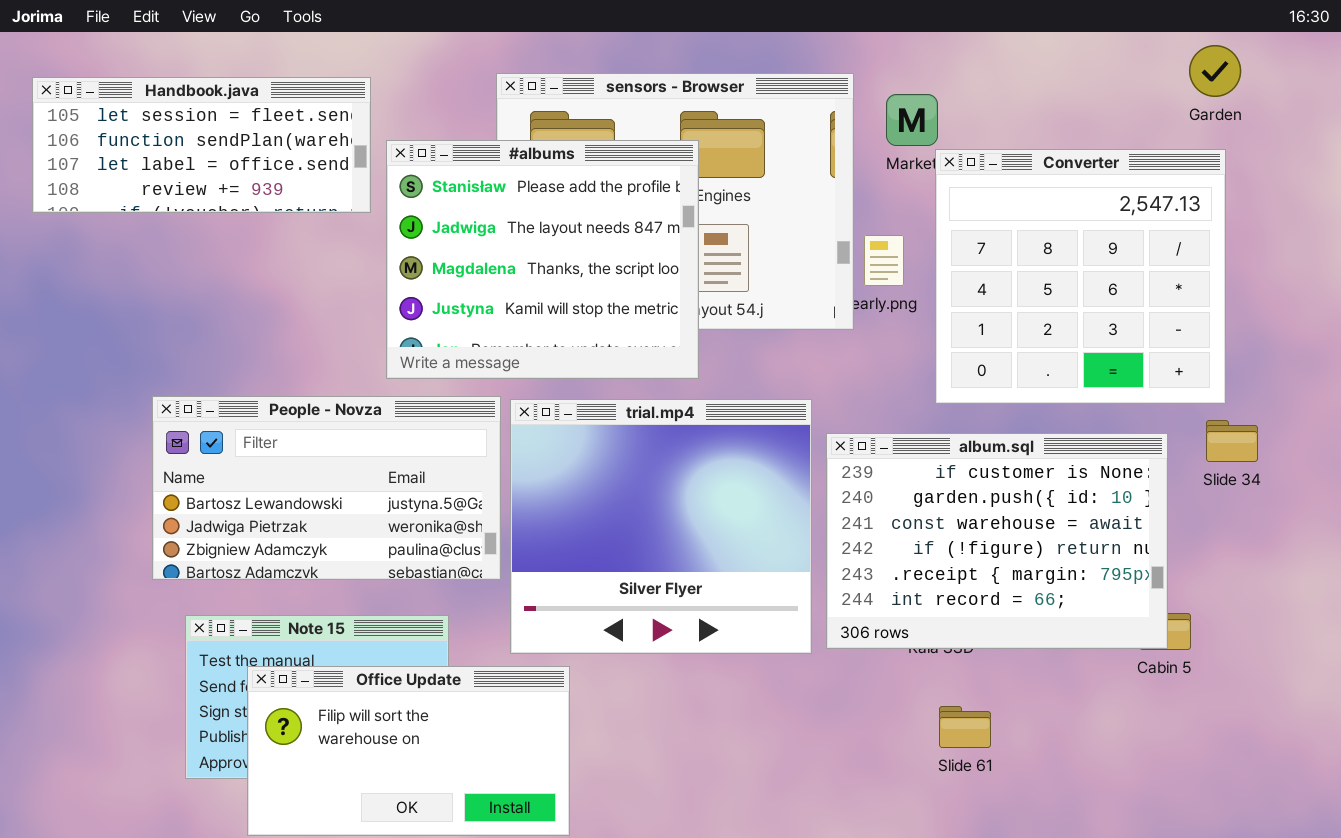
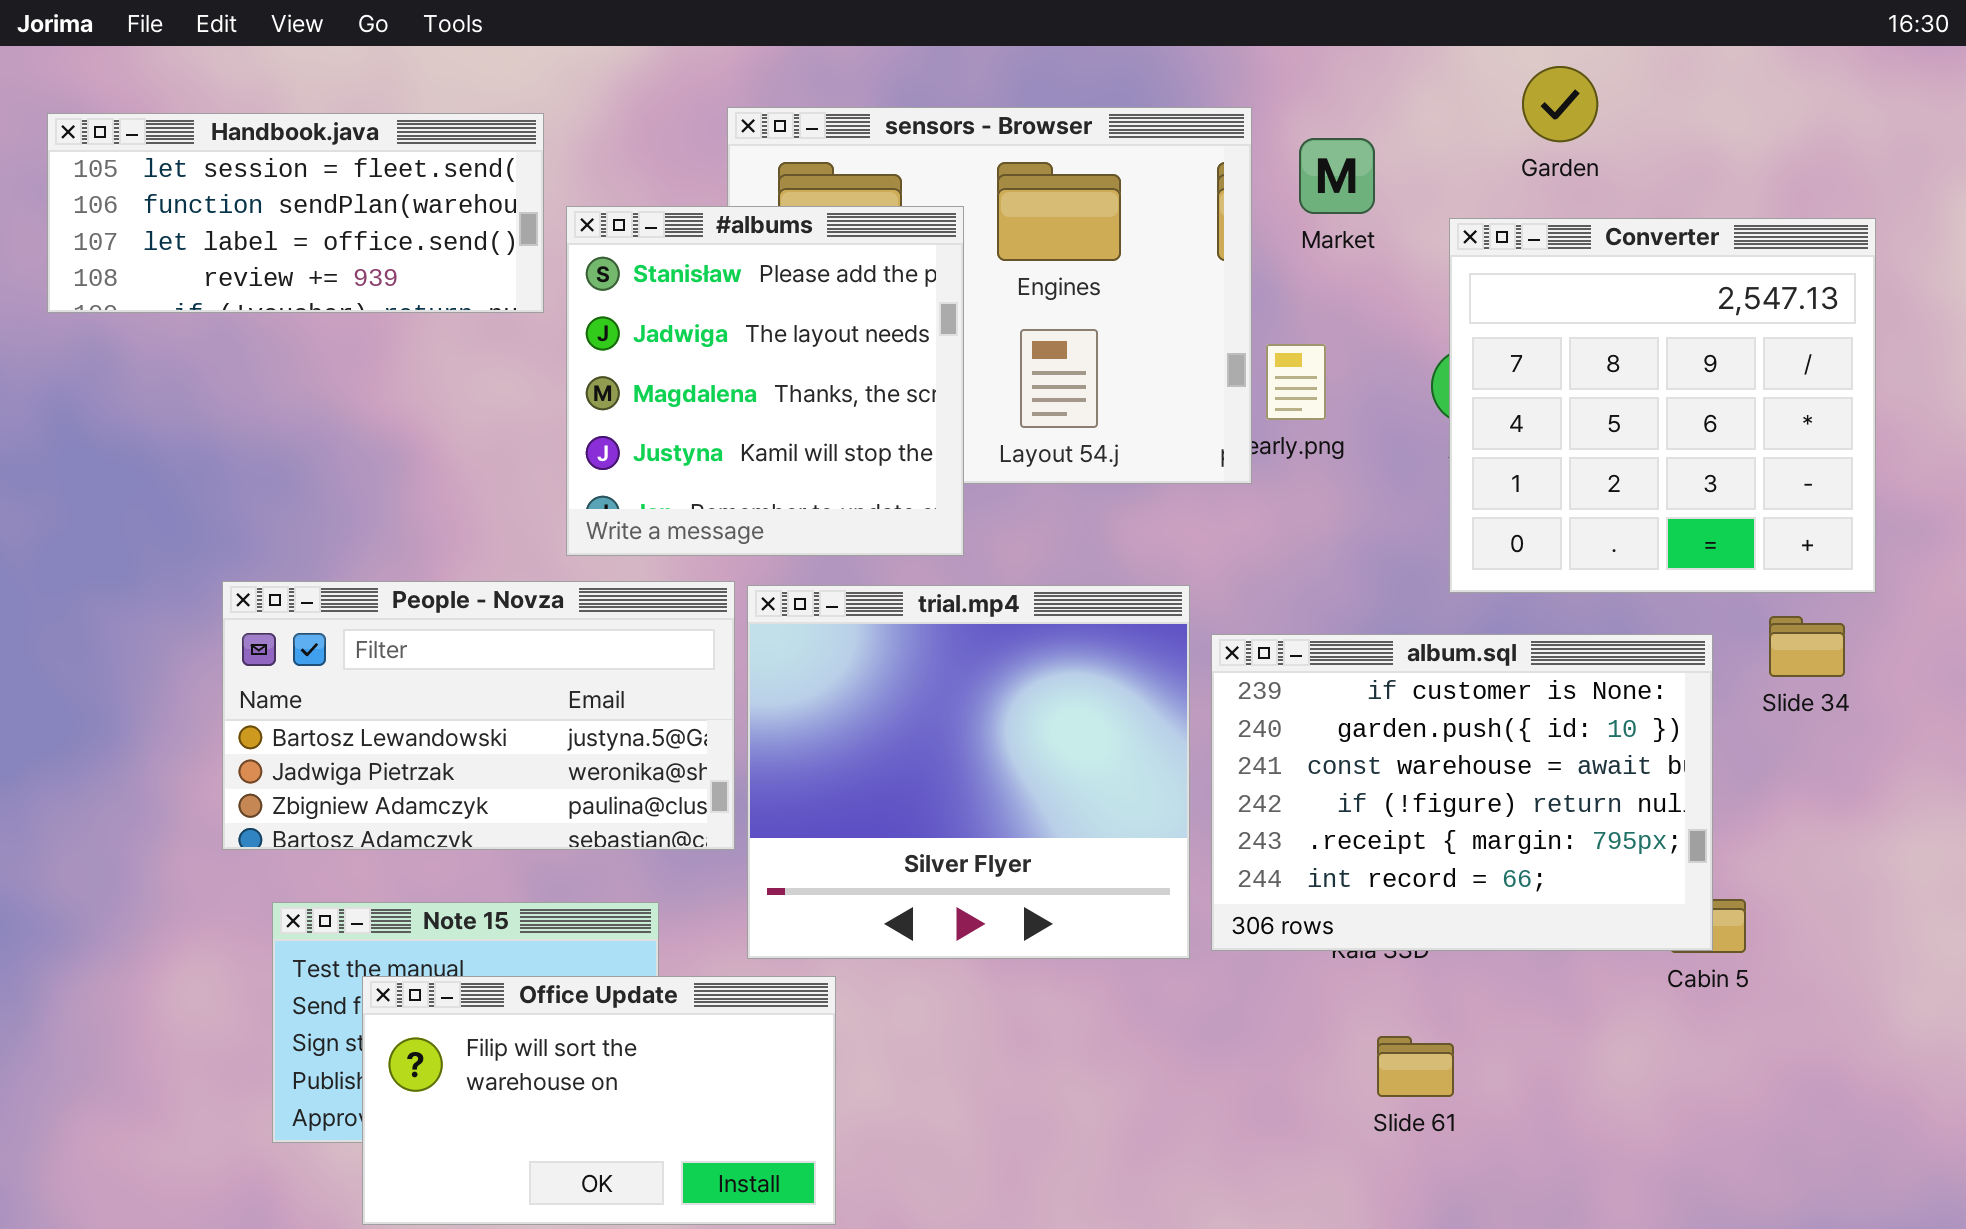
Garden: [1189,45,1241,97] -> [1522,66,1598,142], moved
#albums: [386,140,699,379] -> [566,206,964,556], resized
Converter: [935,149,1226,404] -> [1449,218,1876,593], moved

